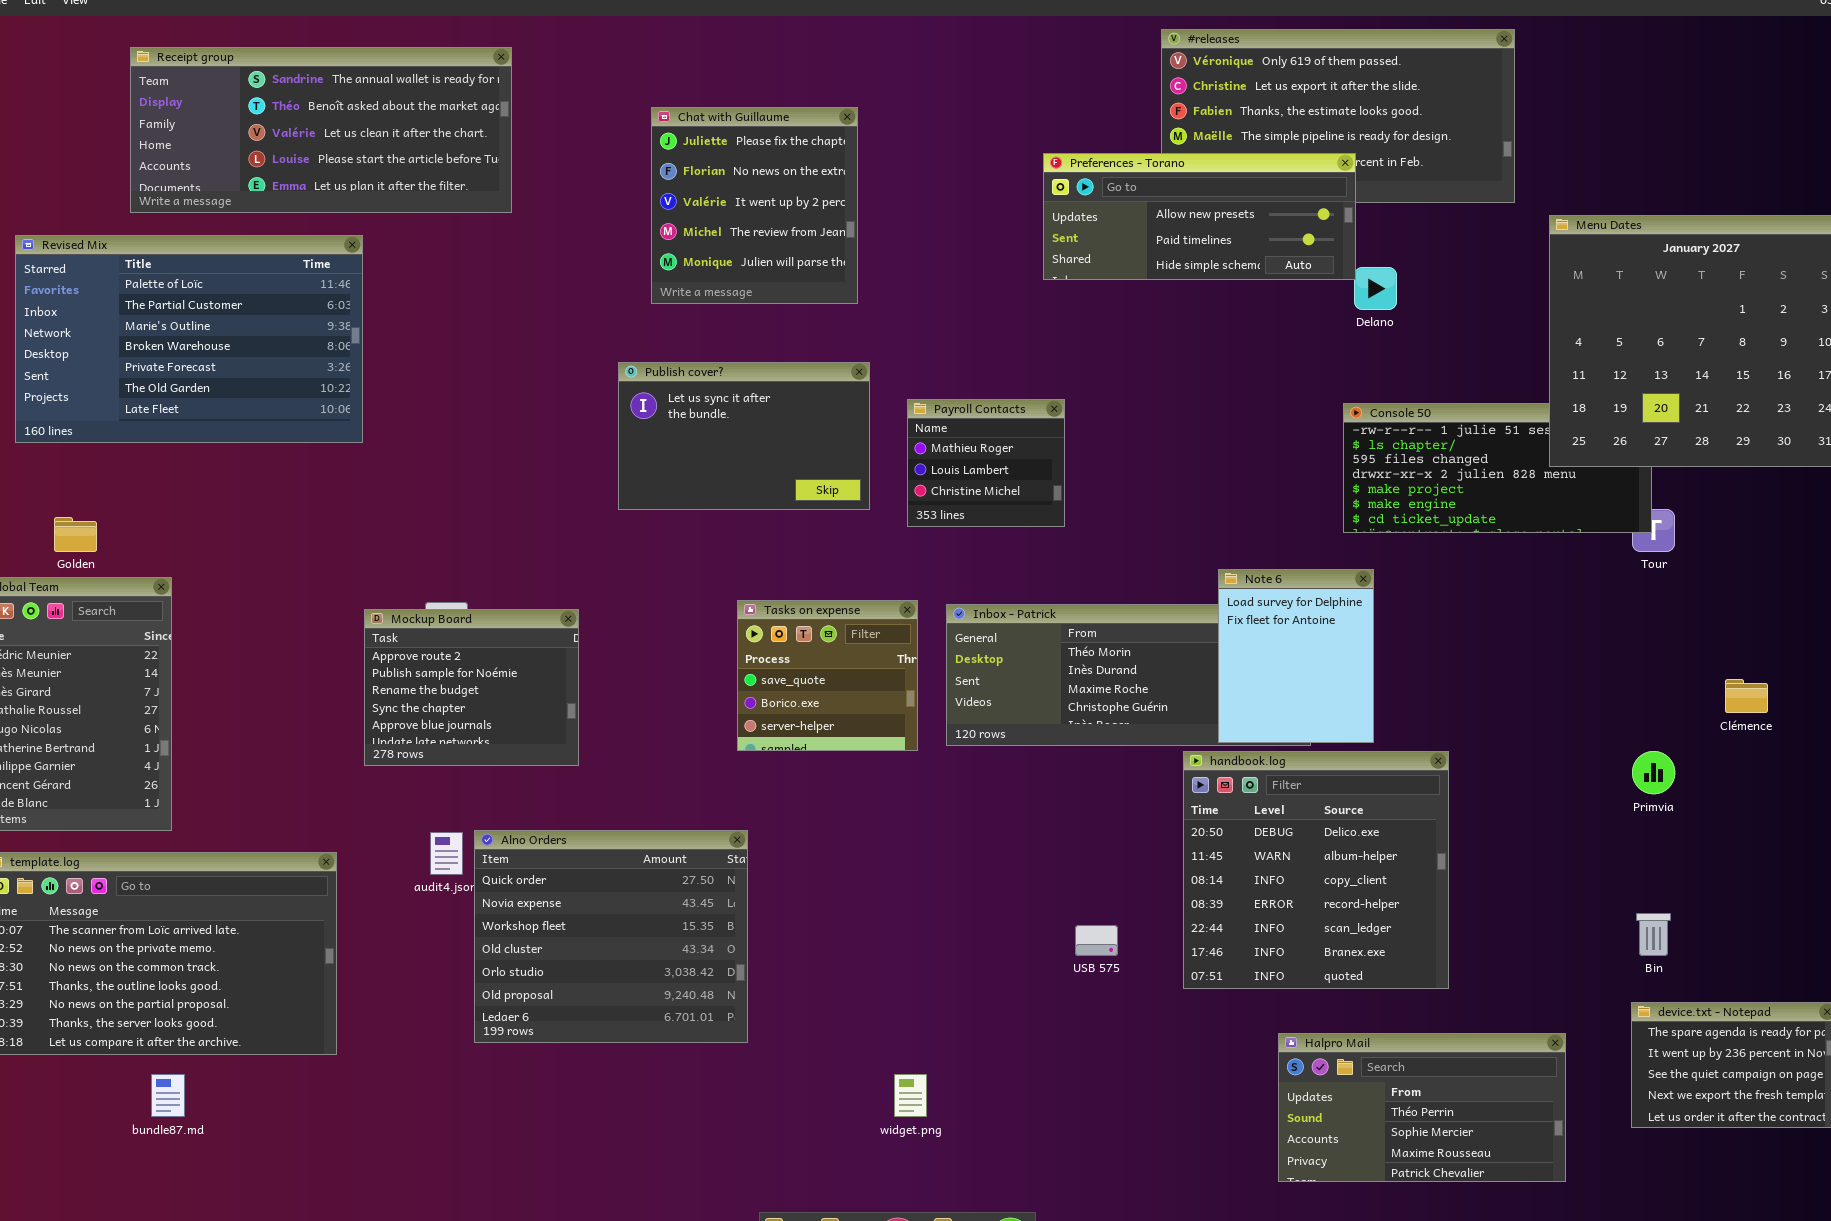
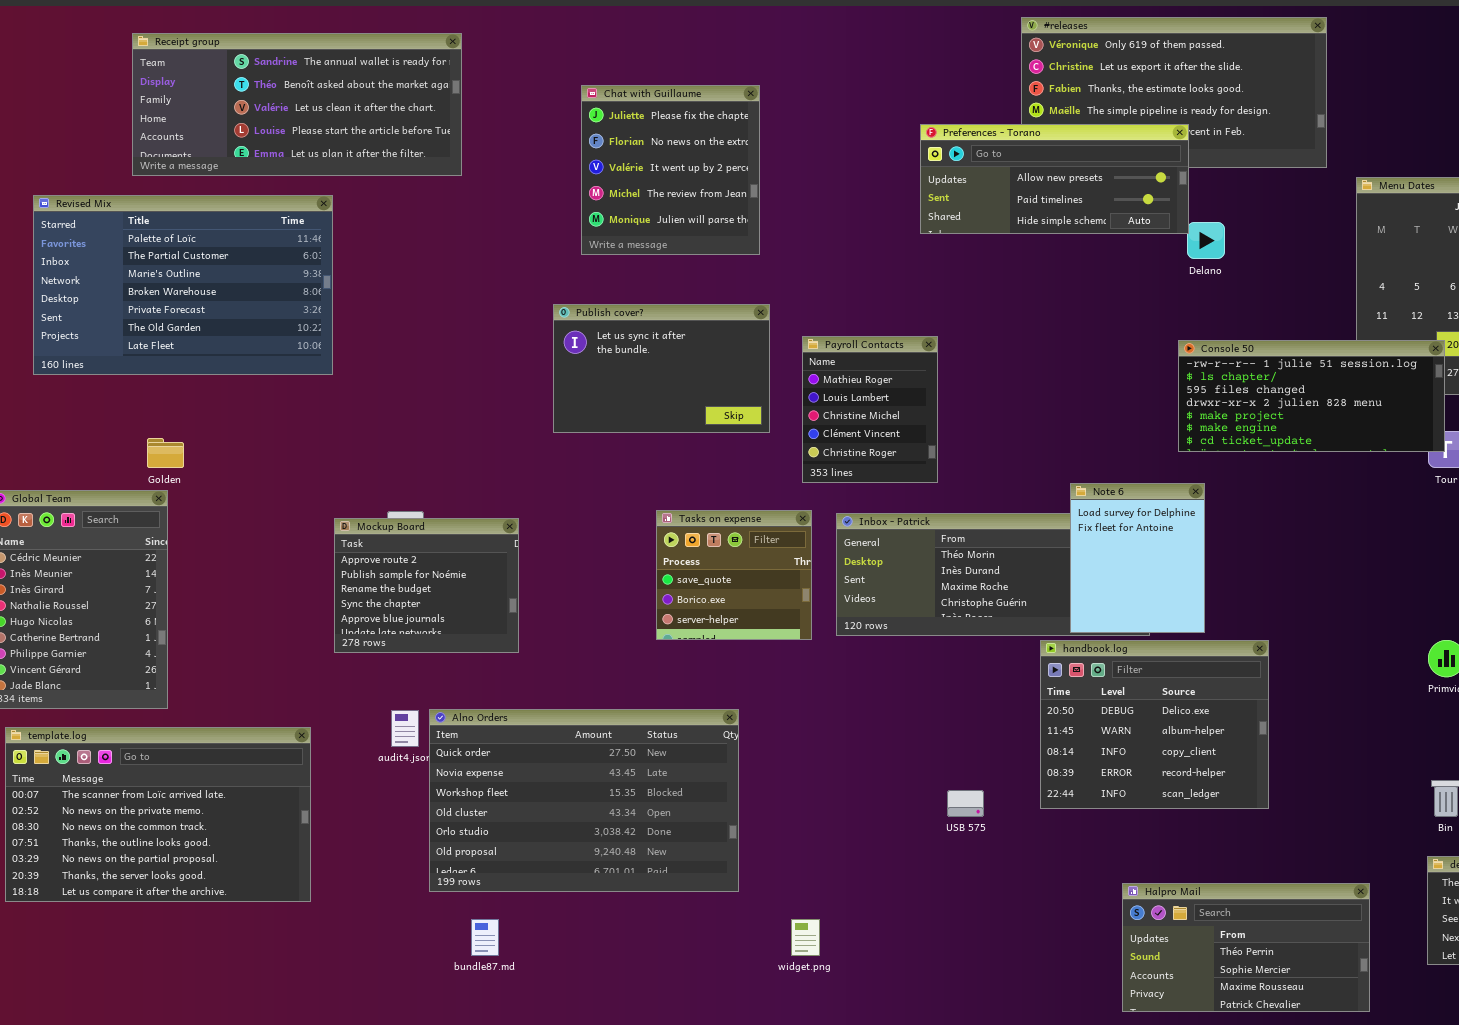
Payroll Contacts: [907,399,1065,527] -> [802,336,938,483], resized
Console 50: [1343,403,1652,533] -> [1178,340,1445,452], raised
Golden: [54,517,97,552] -> [147,438,184,468], moved
handbook.log: [1183,751,1449,989] -> [1040,640,1269,809], resized
Alno Orders: [474,830,748,1043] -> [429,709,739,892], resized
bundle87.md: [151,1074,185,1117] -> [471,919,499,956], moved

